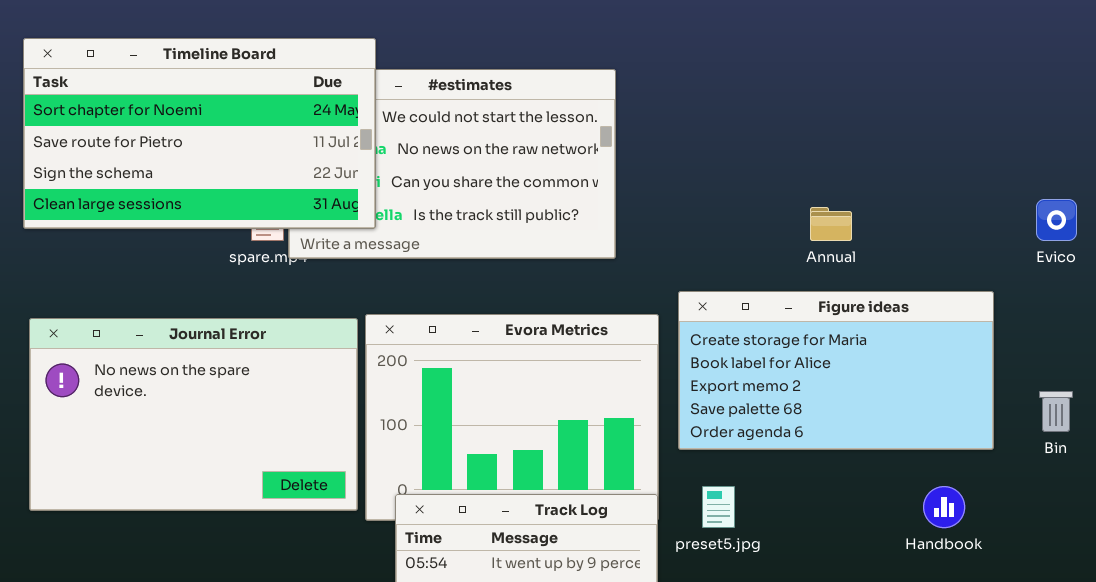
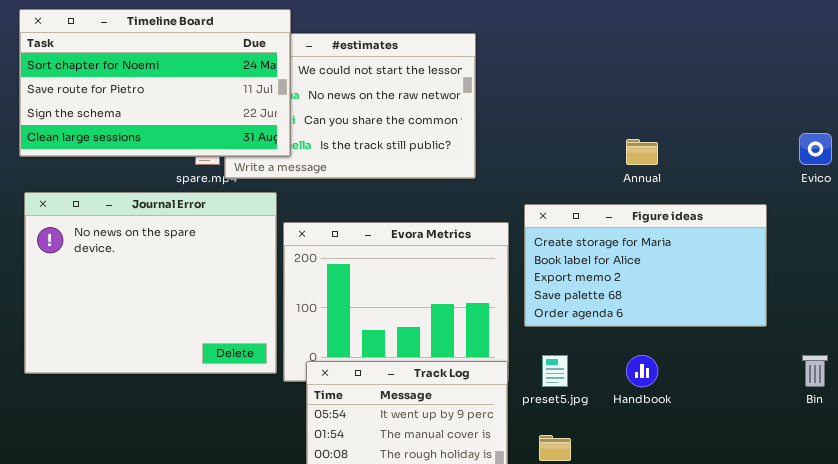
Journal Error: [29,318,358,511] -> [24,192,277,374], resized
Bin: [1039,391,1073,432] -> [802,355,828,387], moved
Handbook: [923,486,965,528] -> [626,355,658,387], moved

